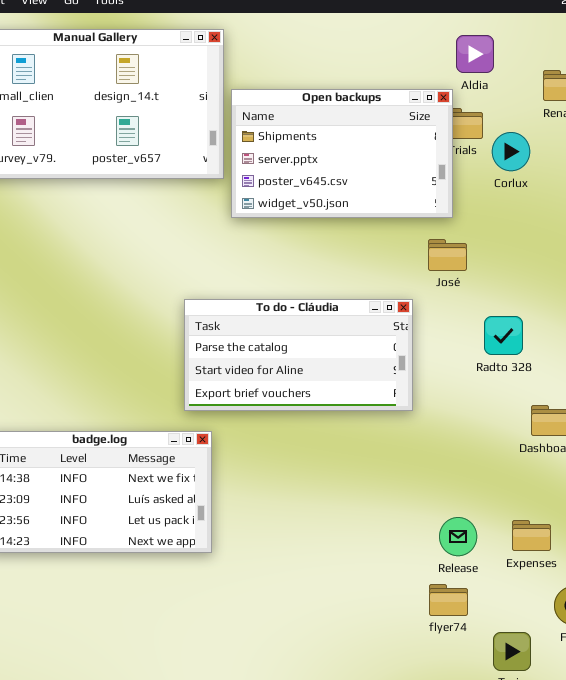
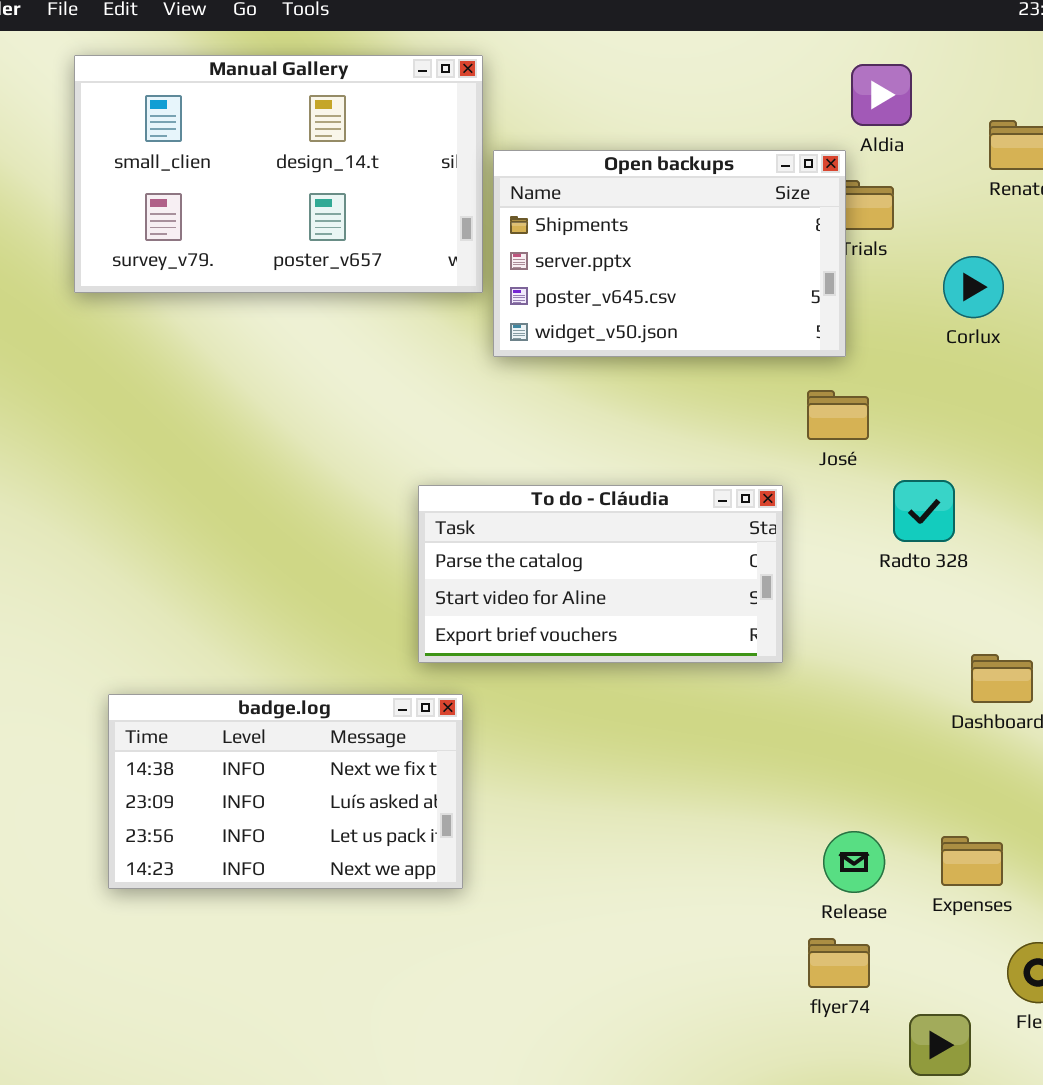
Corlux: [492,132,530,171] -> [943,256,1004,318], moved
Radto 328: [484,316,523,355] -> [893,480,955,542], moved

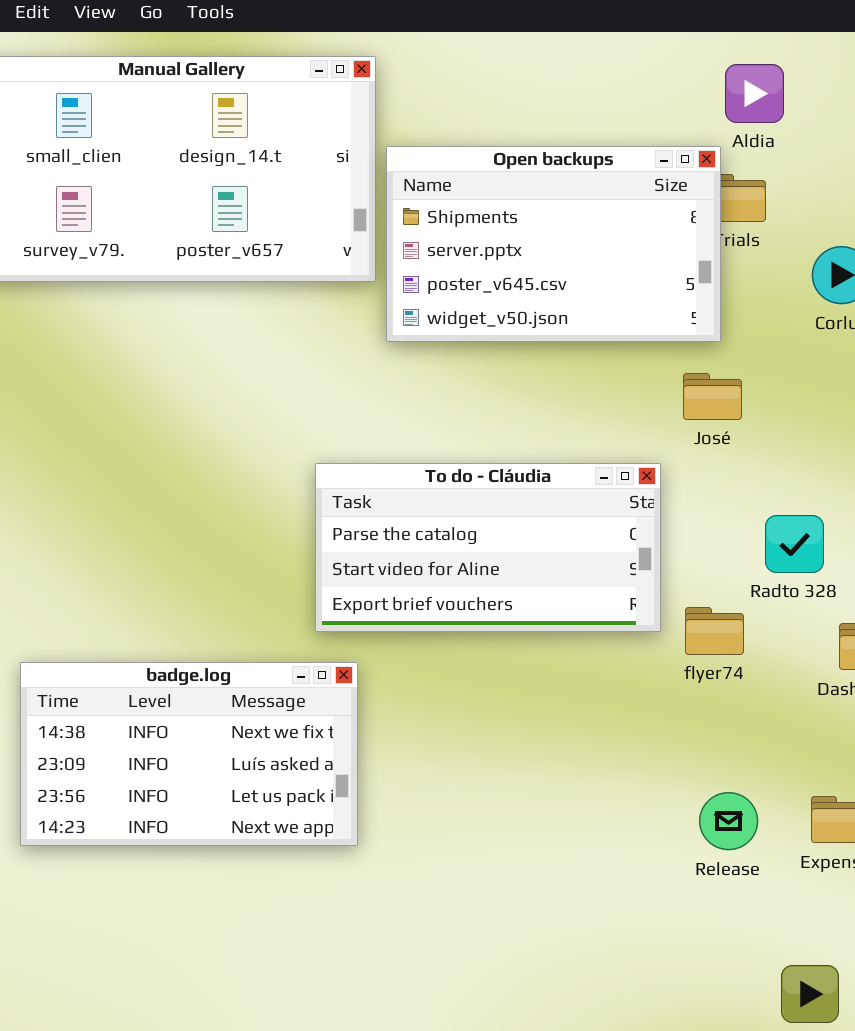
Radto 328: [893,480,955,542] -> [765,515,824,573], moved
flyer74: [808,938,870,988] -> [685,607,744,655], moved

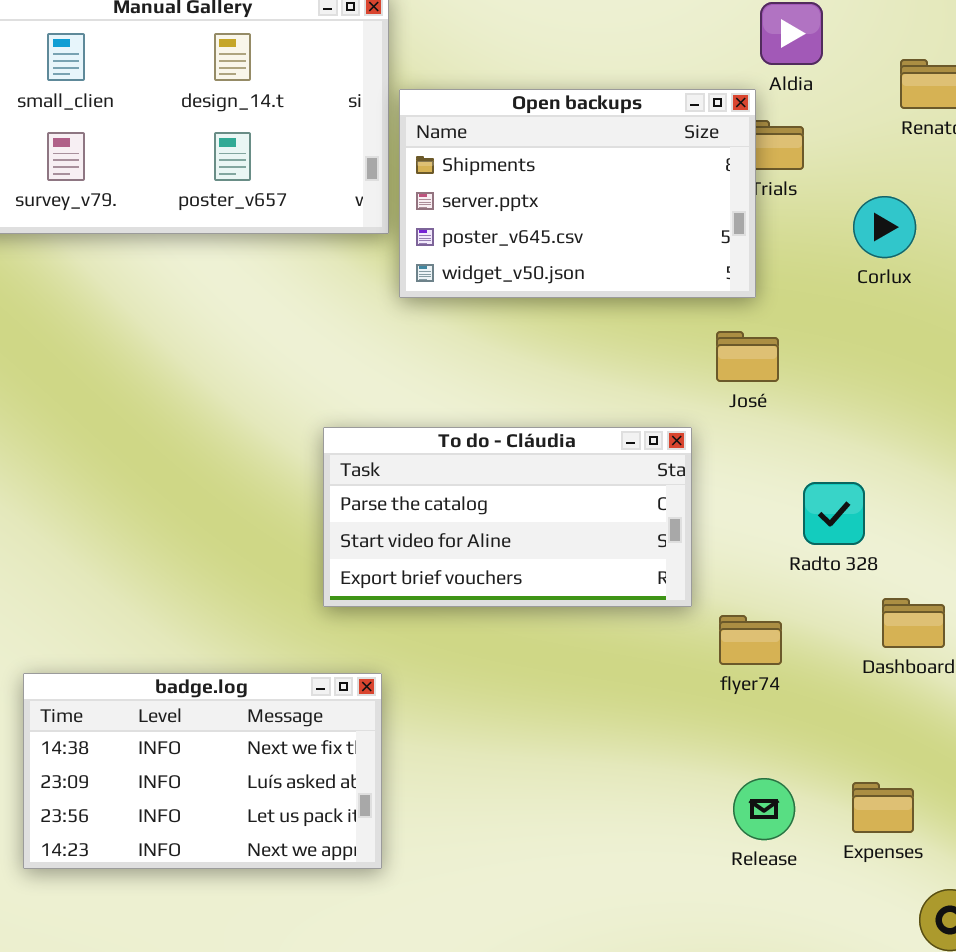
flyer74: [685,607,744,655] -> [719,615,782,665], moved
badge.log: [20,662,358,846] -> [23,673,382,869], moved

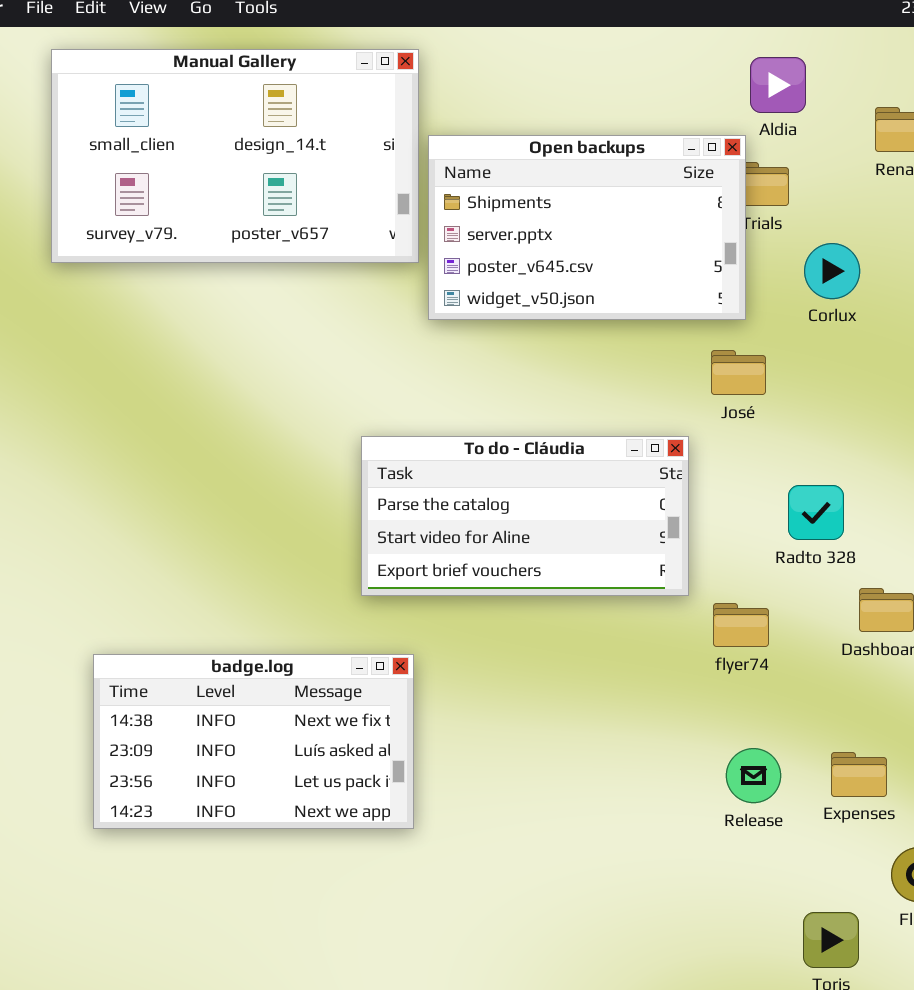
Corlux: [853,196,916,258] -> [804,243,860,299], moved

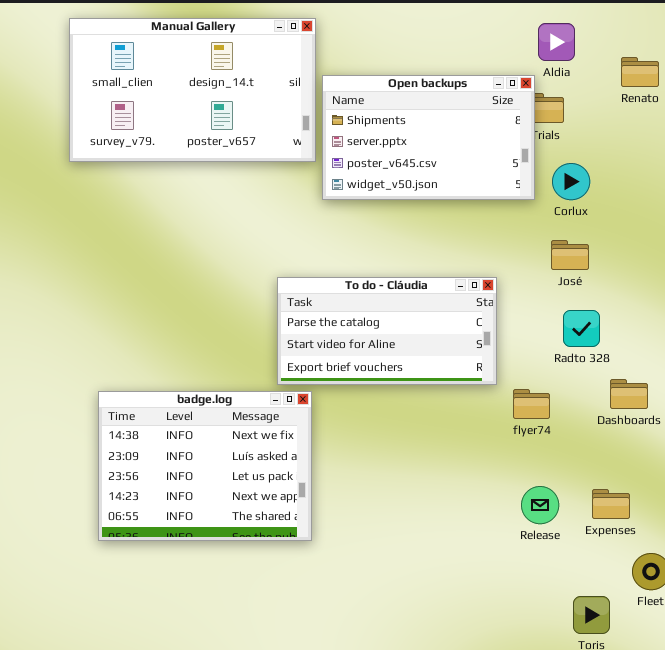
Corlux: [804,243,860,299] -> [552,163,590,200], moved
José: [711,350,766,395] -> [551,240,589,270], moved
badge.log: [93,654,414,829] -> [98,391,312,541], resized

